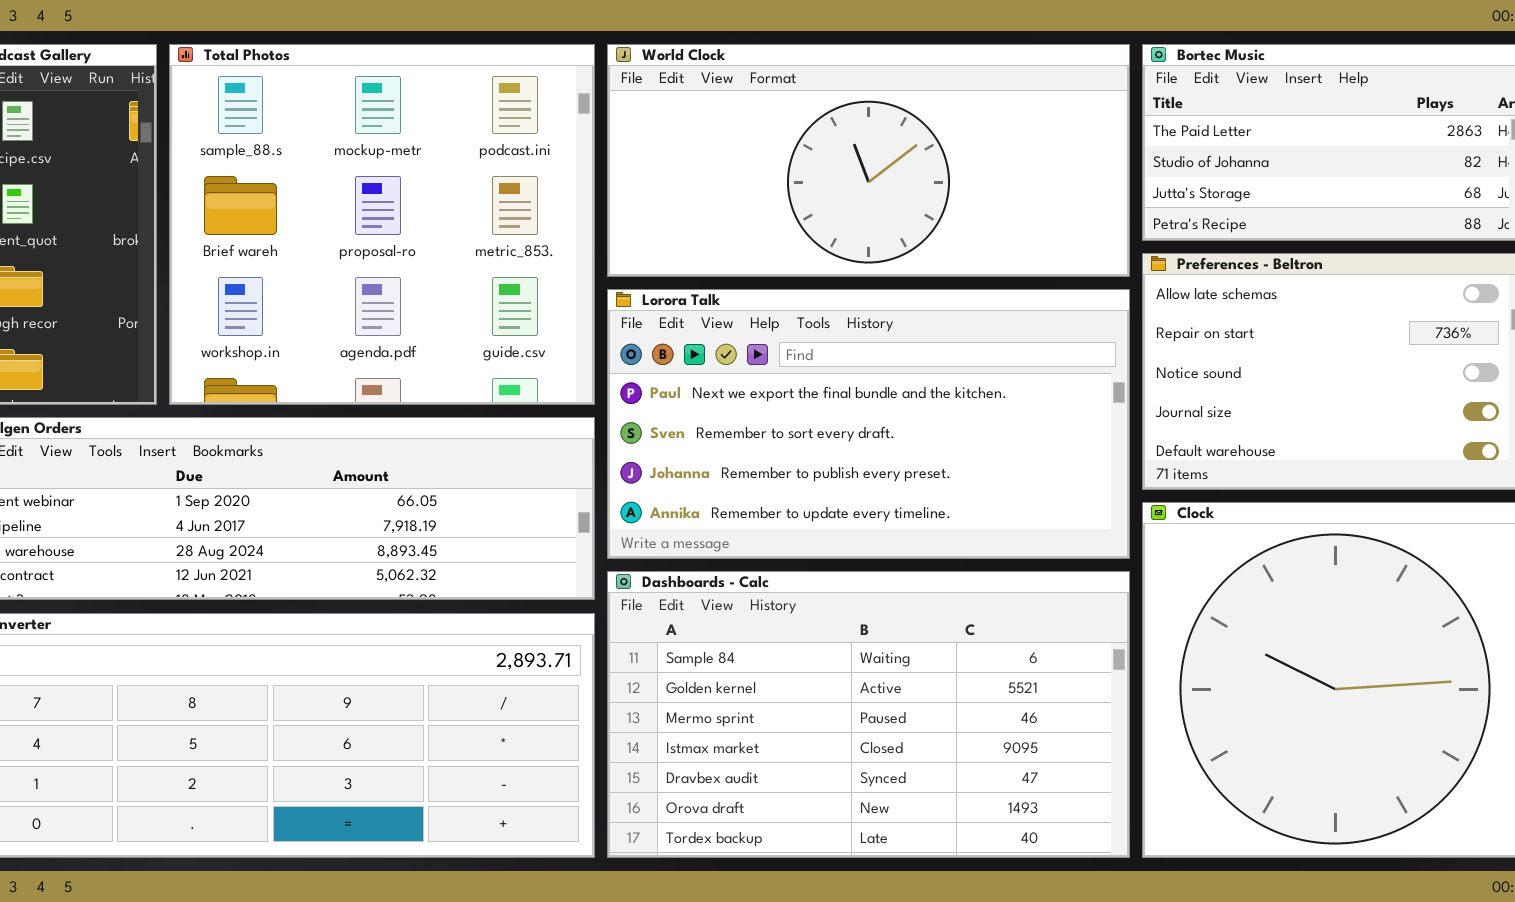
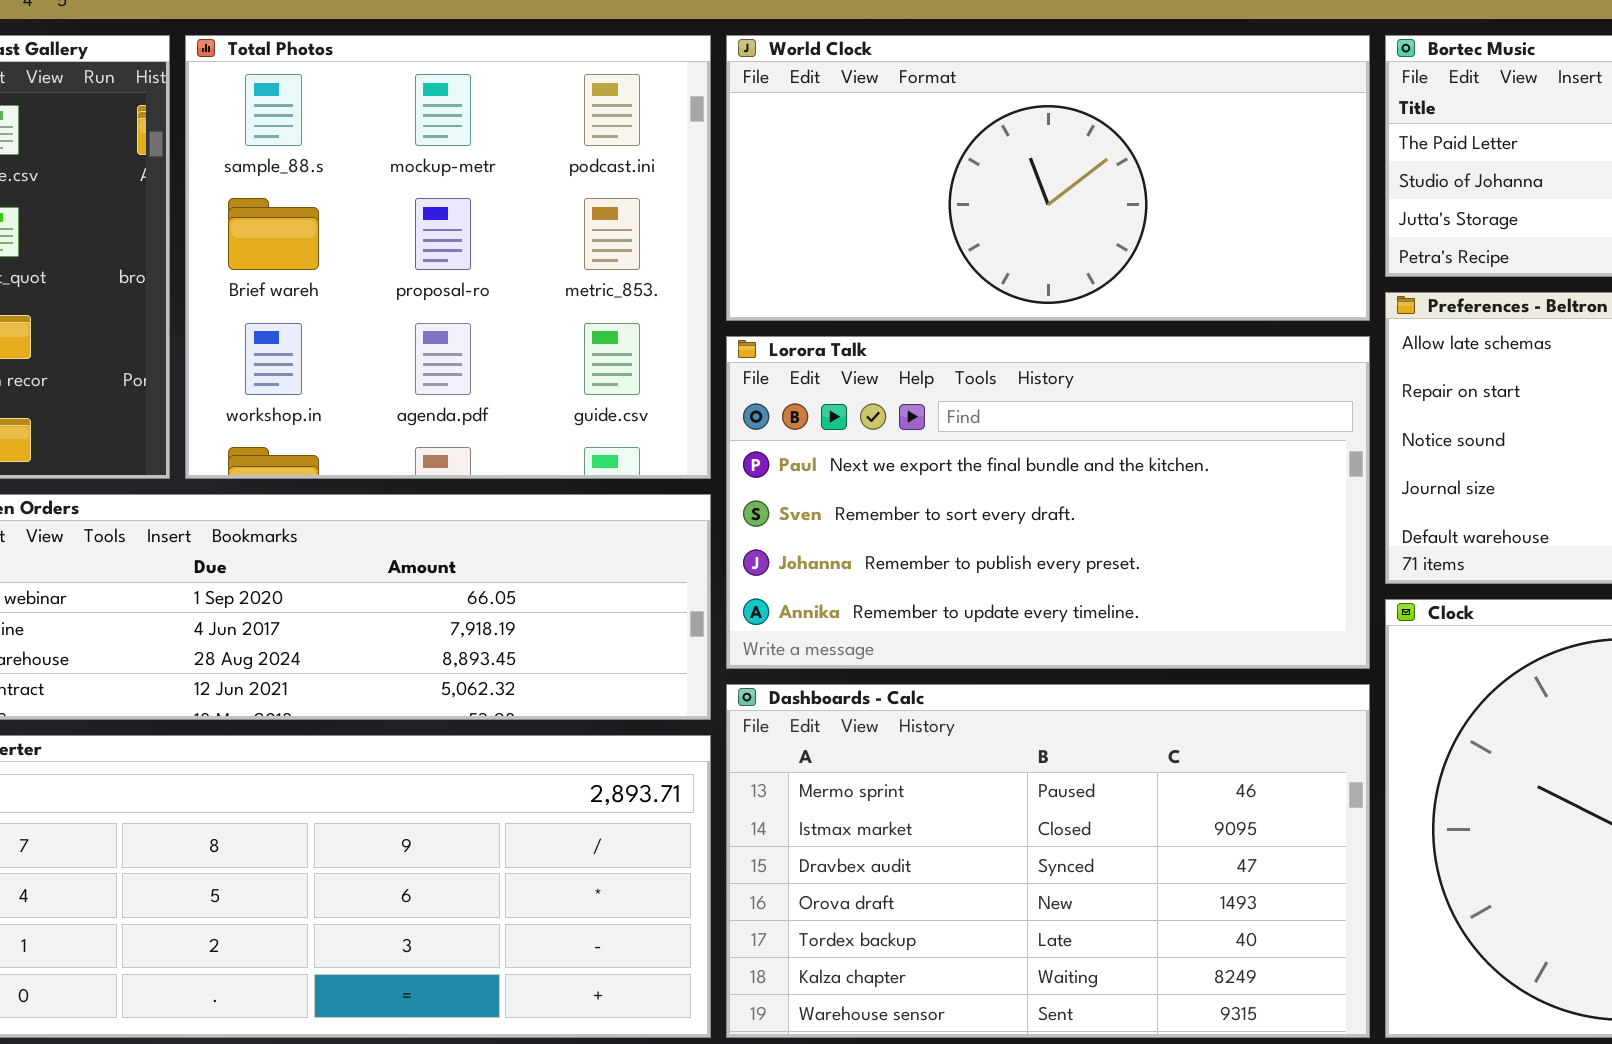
Dashboards - Calc: [607,571,1130,858] -> [726,684,1370,1038], scrolled down 2 rows

